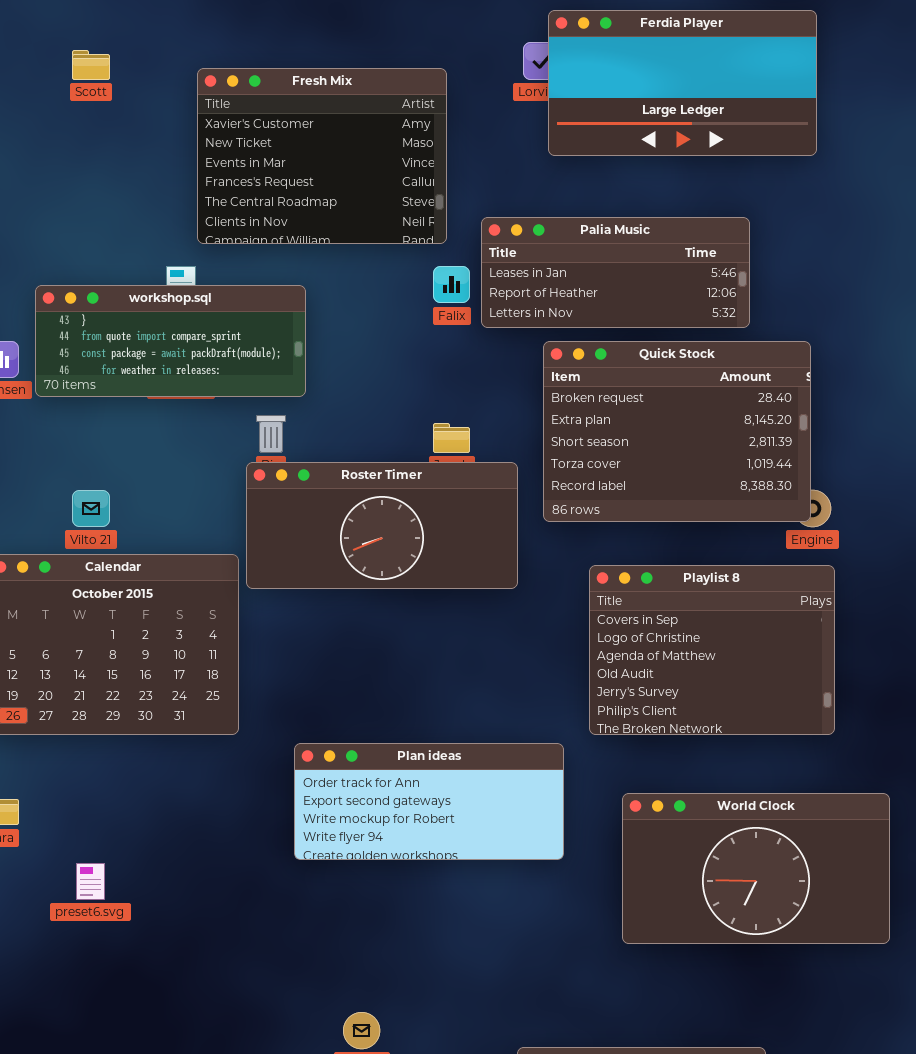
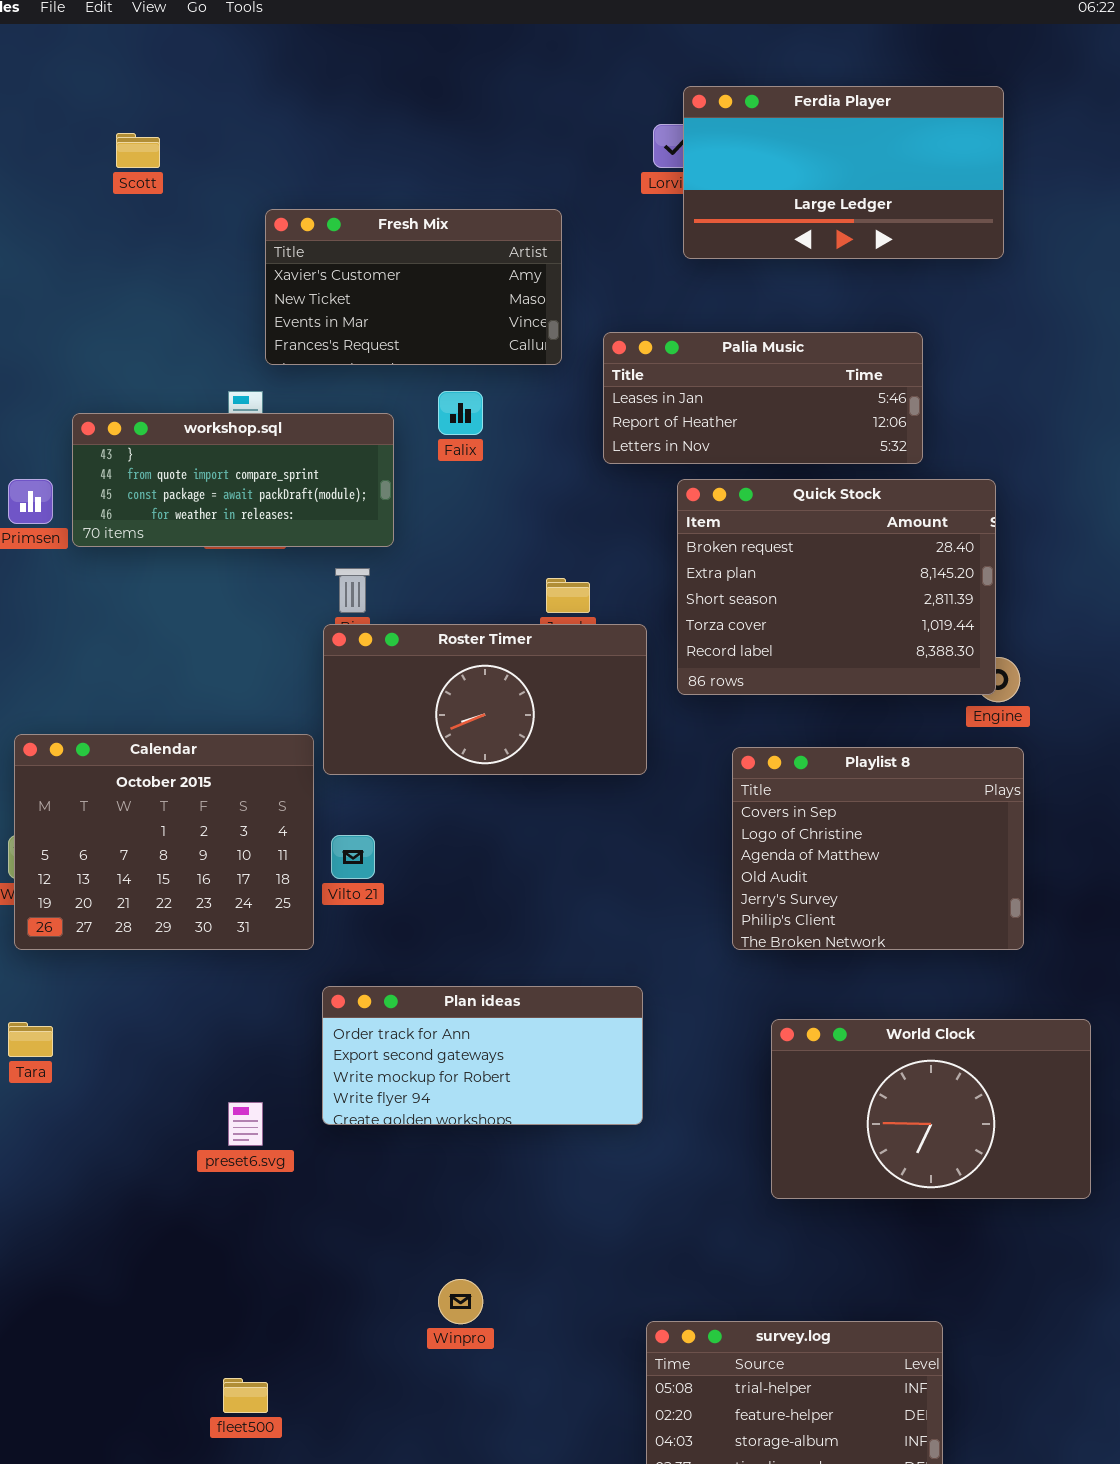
Fresh Mix: [197,68,447,244] -> [265,209,562,365], resized
Falix: [433,266,470,303] -> [438,391,483,435], moved
Vilto 21: [72,490,110,527] -> [331,835,375,879], moved
Plan ideas: [294,743,564,860] -> [322,986,643,1125], moved
preset6.svg: [76,863,105,900] -> [228,1102,263,1146], moved

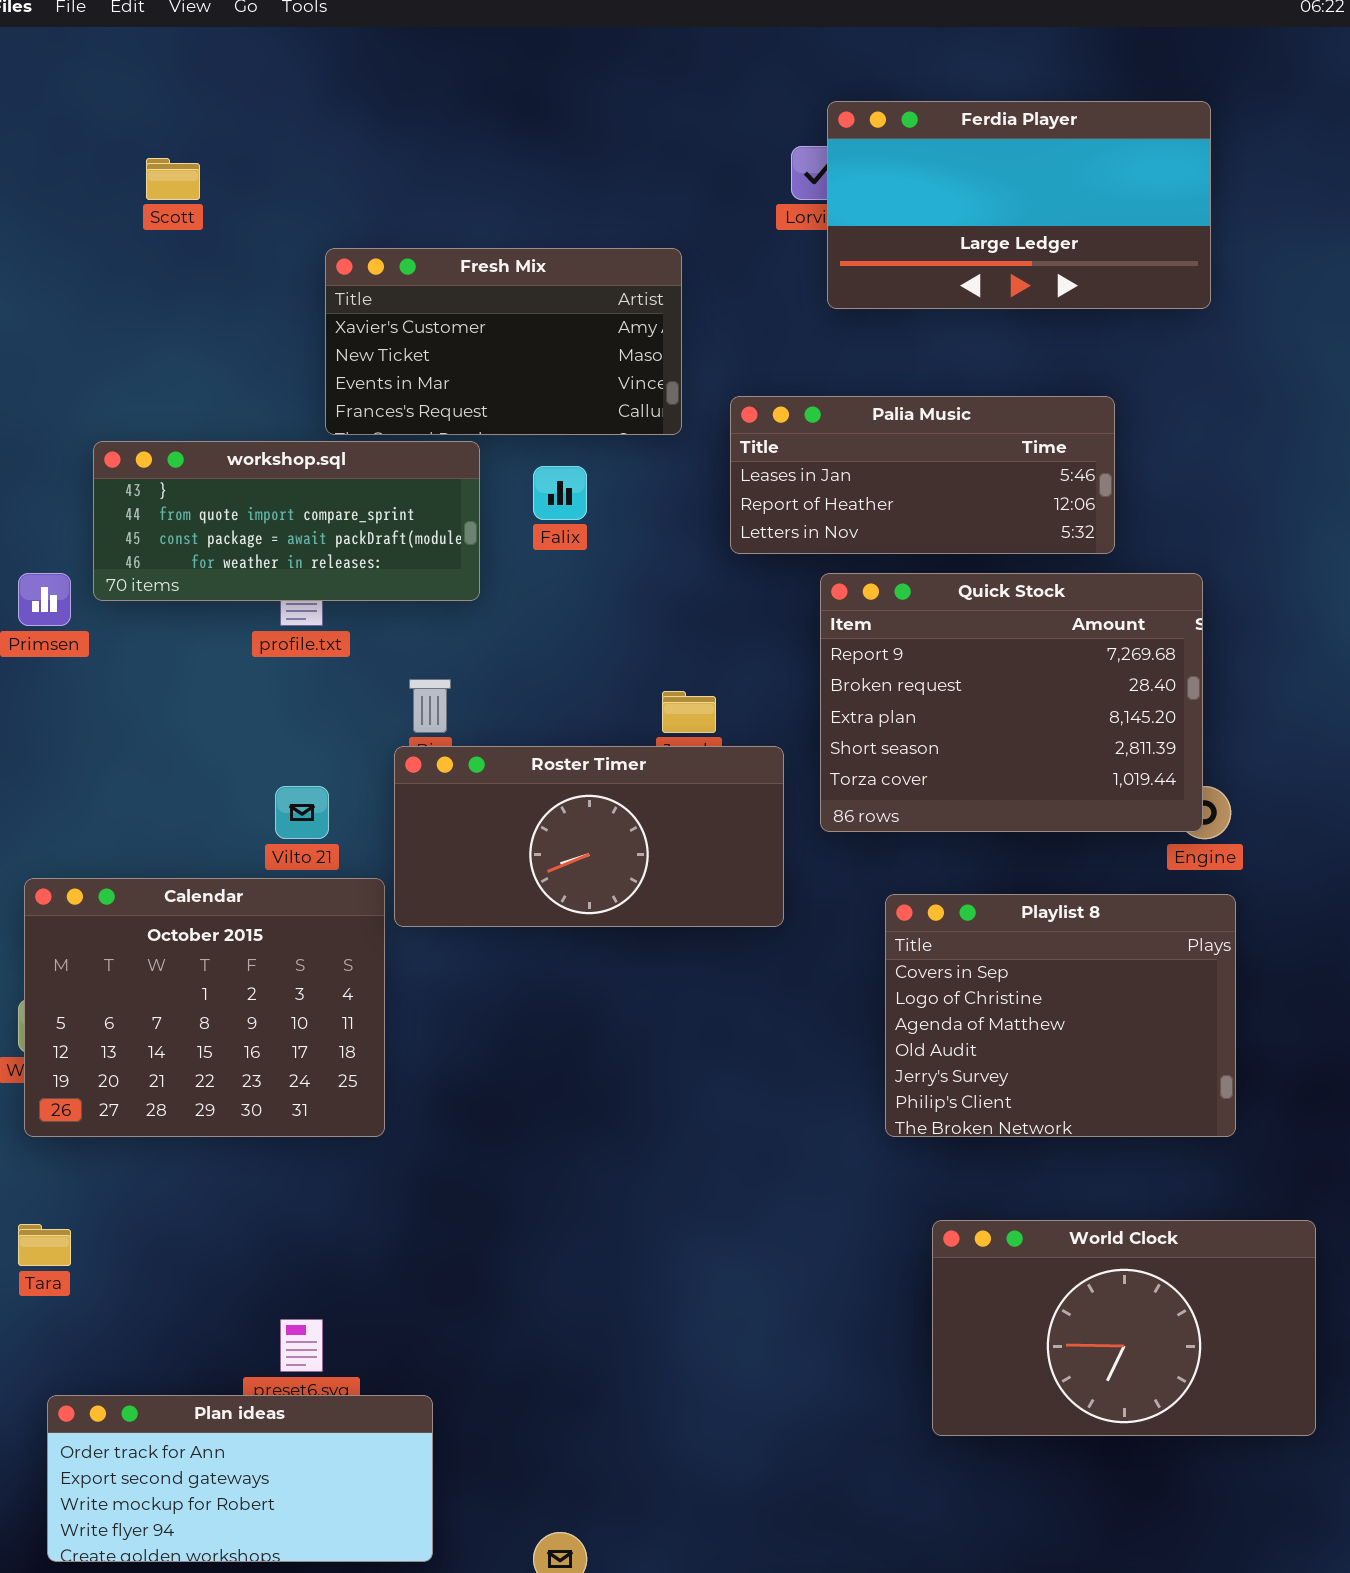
workshop.sql: [72,413,394,547] -> [93,441,480,601], moved
Quick Stock: [677,479,996,695] -> [820,573,1203,832], scrolled up 1 row
Vilto 21: [331,835,375,879] -> [275,786,329,839], moved
Plan ideas: [322,986,643,1125] -> [47,1395,433,1562], moved

